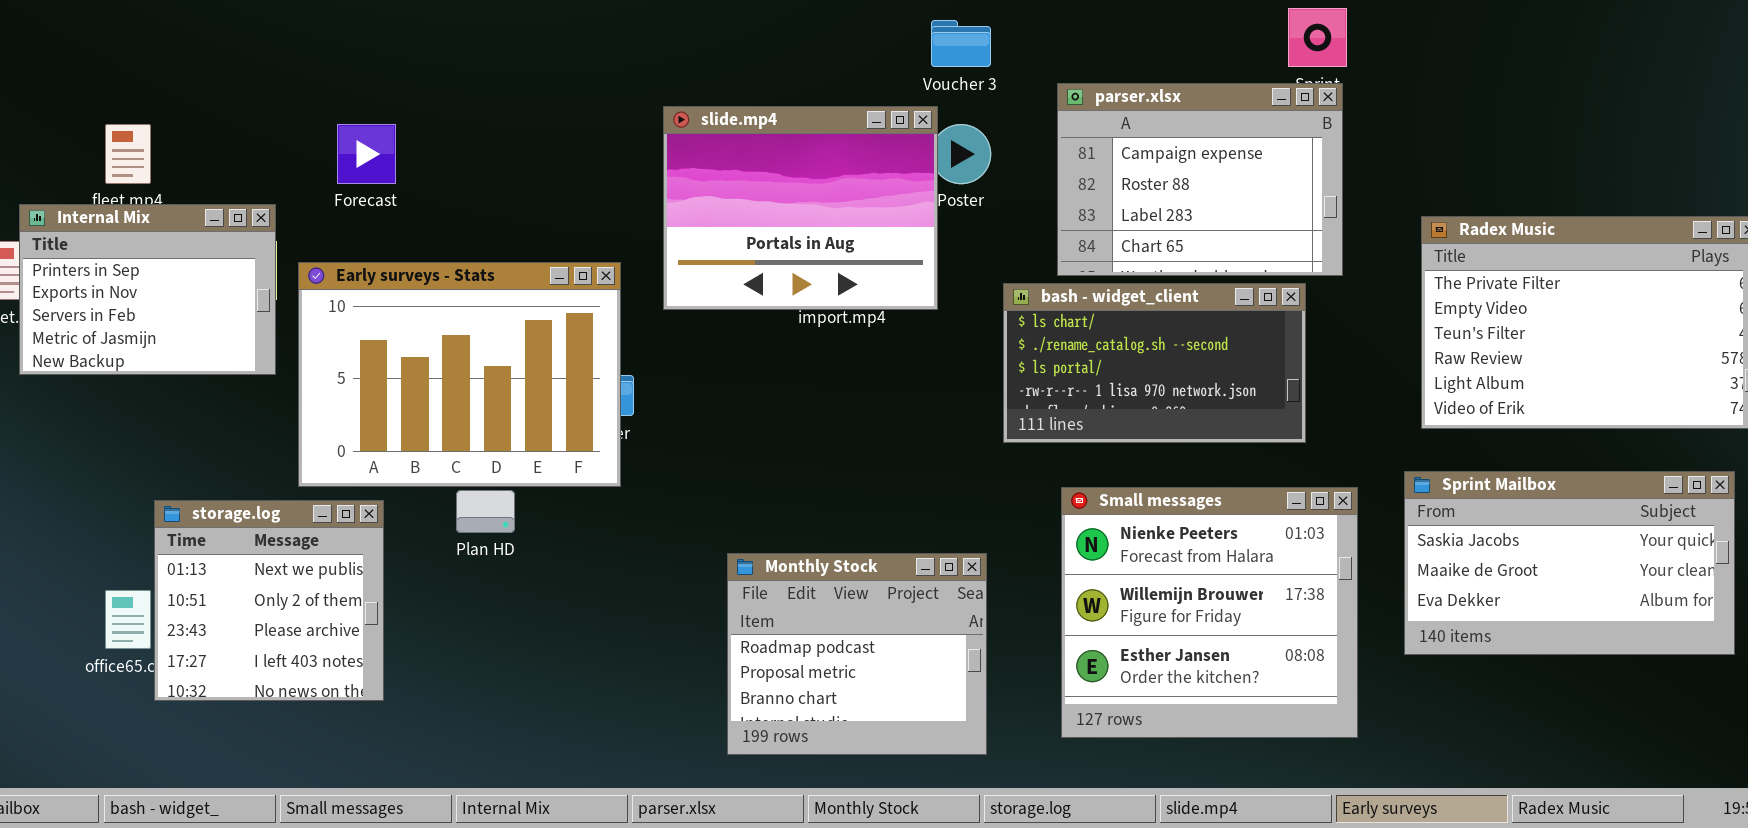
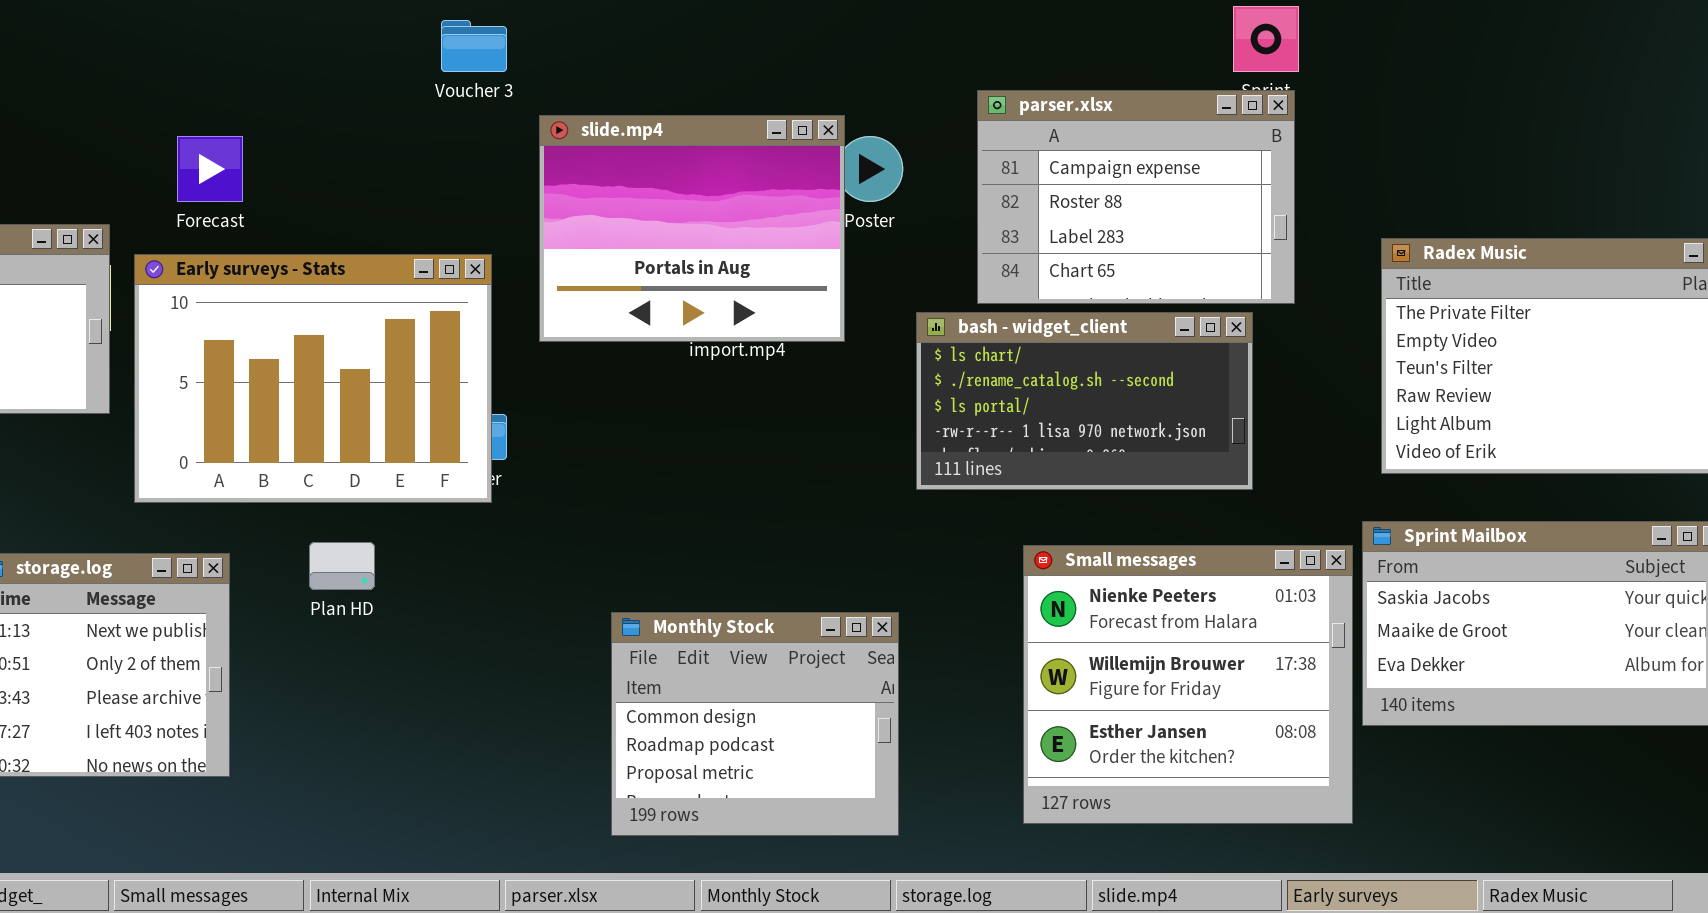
Voucher 3: [931,20,991,67] -> [441,20,507,72], moved
Early surveys - Stats: [298,262,621,487] -> [134,254,492,503], moved
Small messages: [1061,487,1358,738] -> [1023,545,1353,824], moved
Monthly Stock: [727,553,987,755] -> [611,612,899,836], scrolled up 1 row

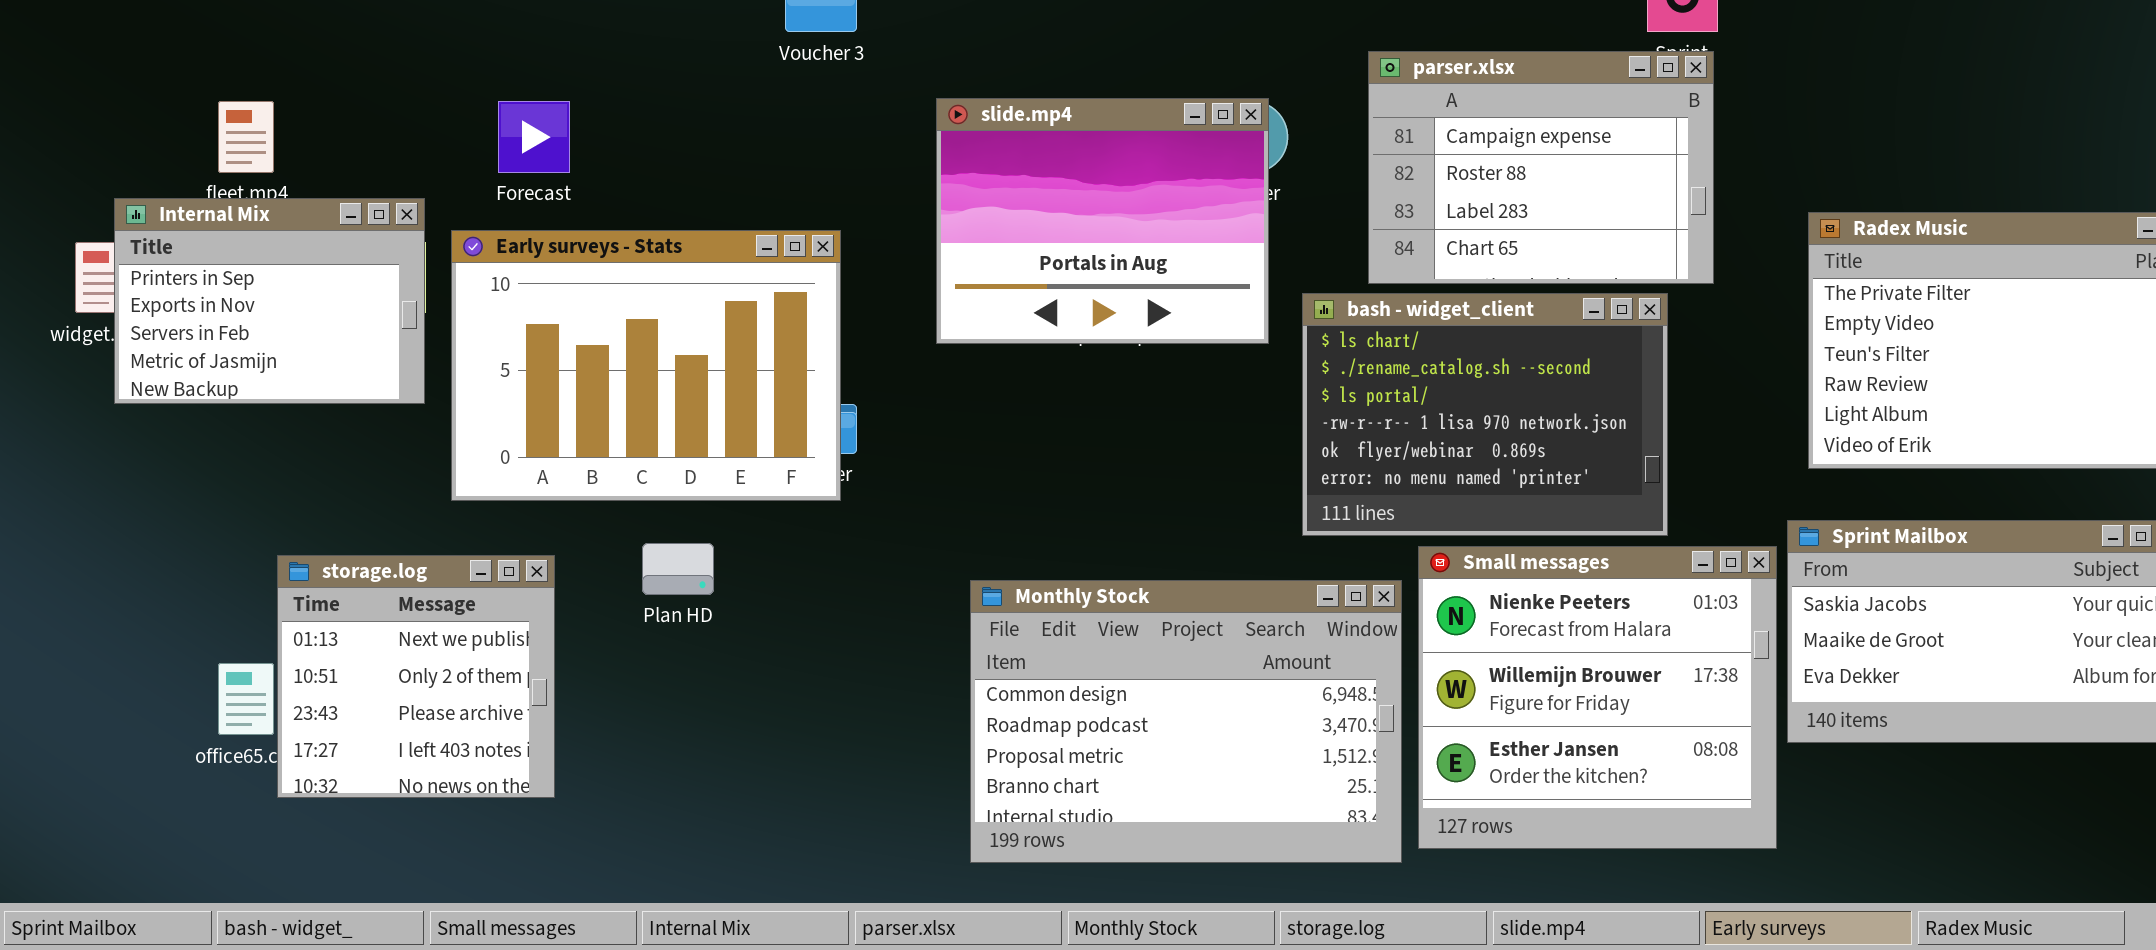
slide.mp4: [539,115,845,342] -> [936,98,1269,344], moved
bash - widget_client: [916,312,1253,490] -> [1302,293,1668,536], resized
Monthly Stock: [611,612,899,836] -> [970,580,1402,863], resized

